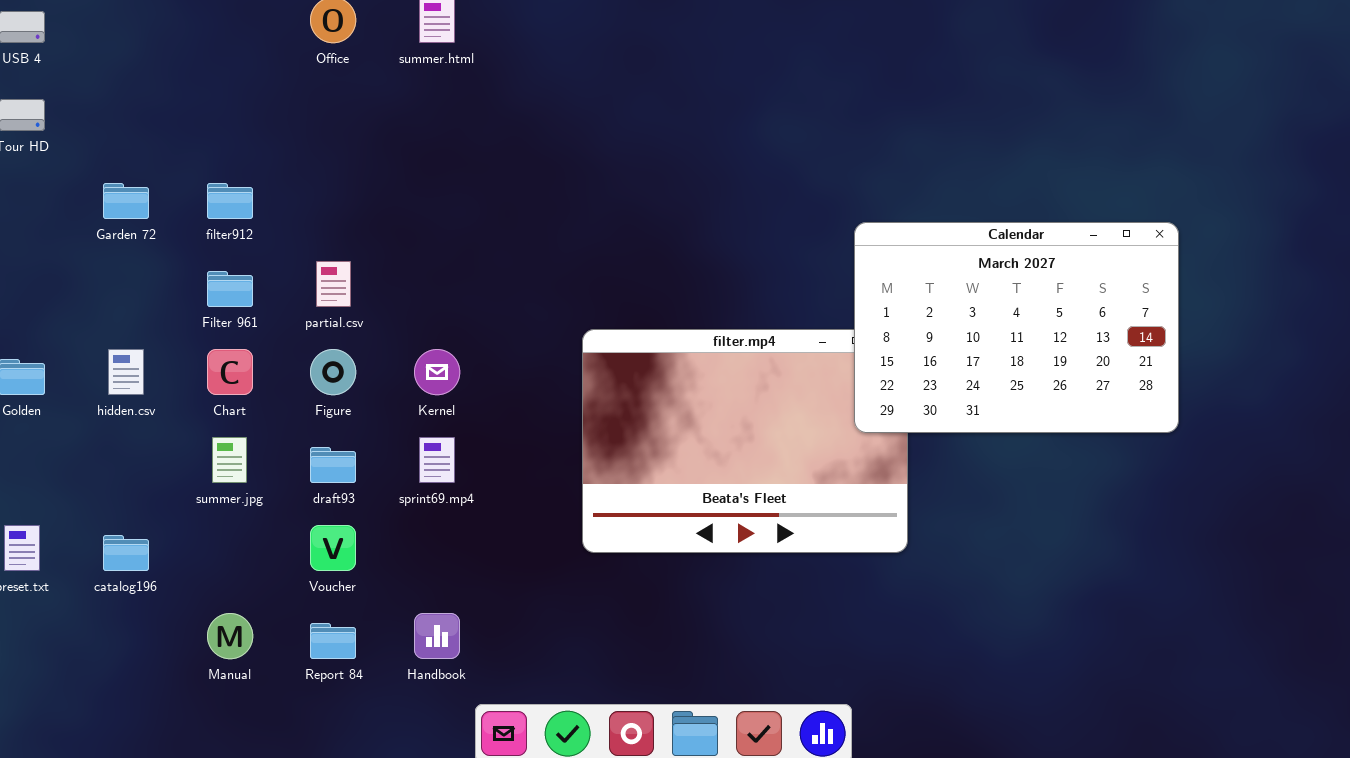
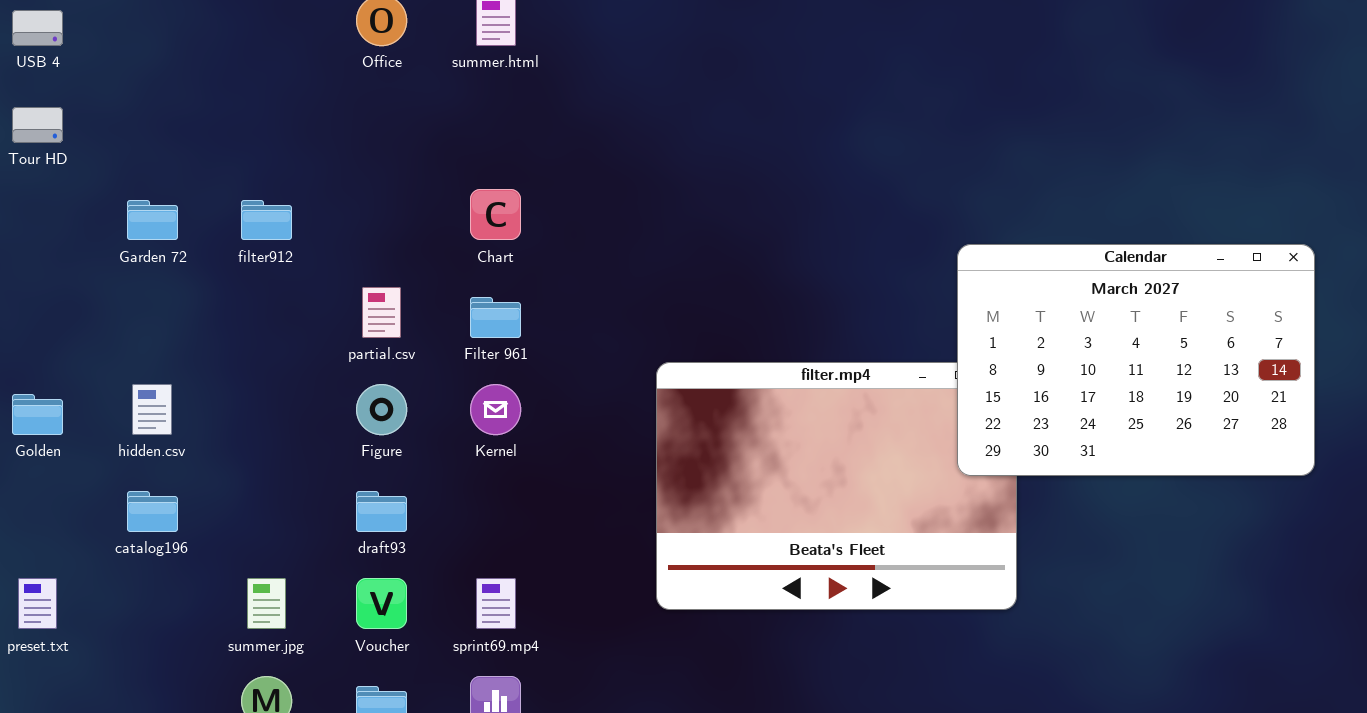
Filter 961: [207,271,253,307] -> [470,297,521,338], moved
Chart: [207,349,253,395] -> [470,189,521,240], moved
summer.jpg: [212,437,247,483] -> [247,578,286,629], moved
sprint69.mp4: [419,437,455,483] -> [476,578,516,629], moved
catalog196: [103,535,149,571] -> [127,491,178,532], moved

